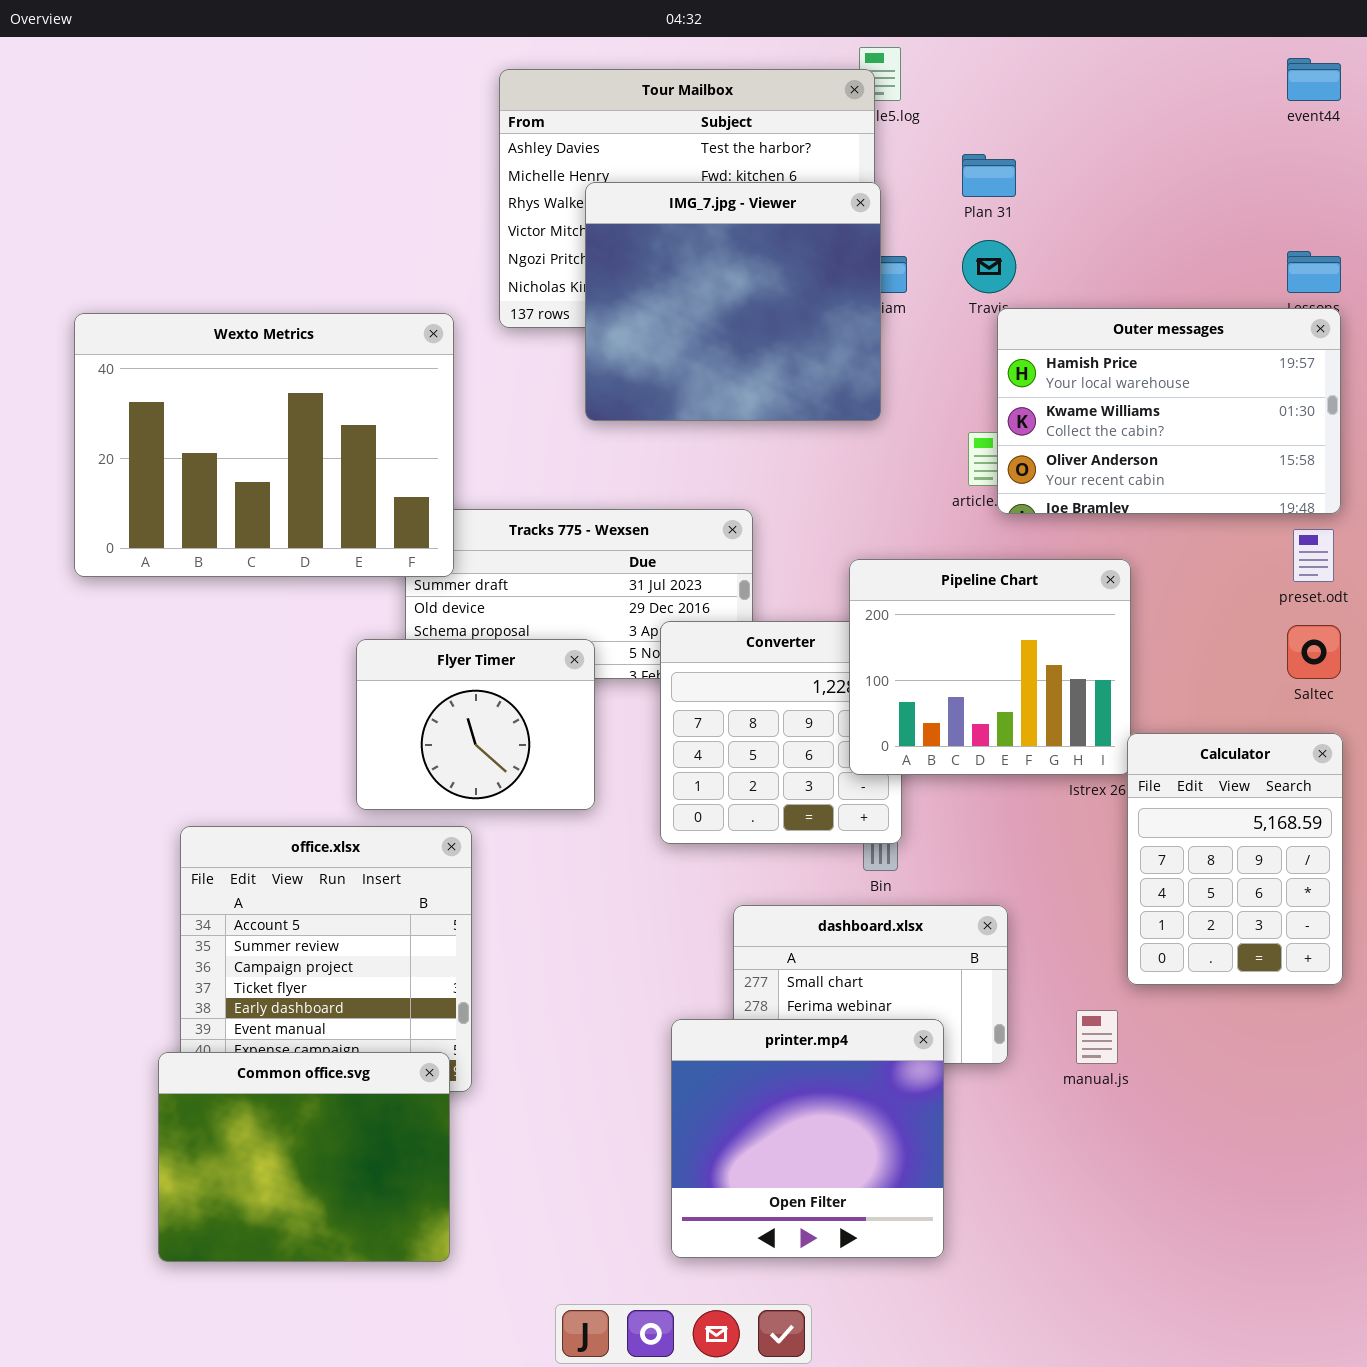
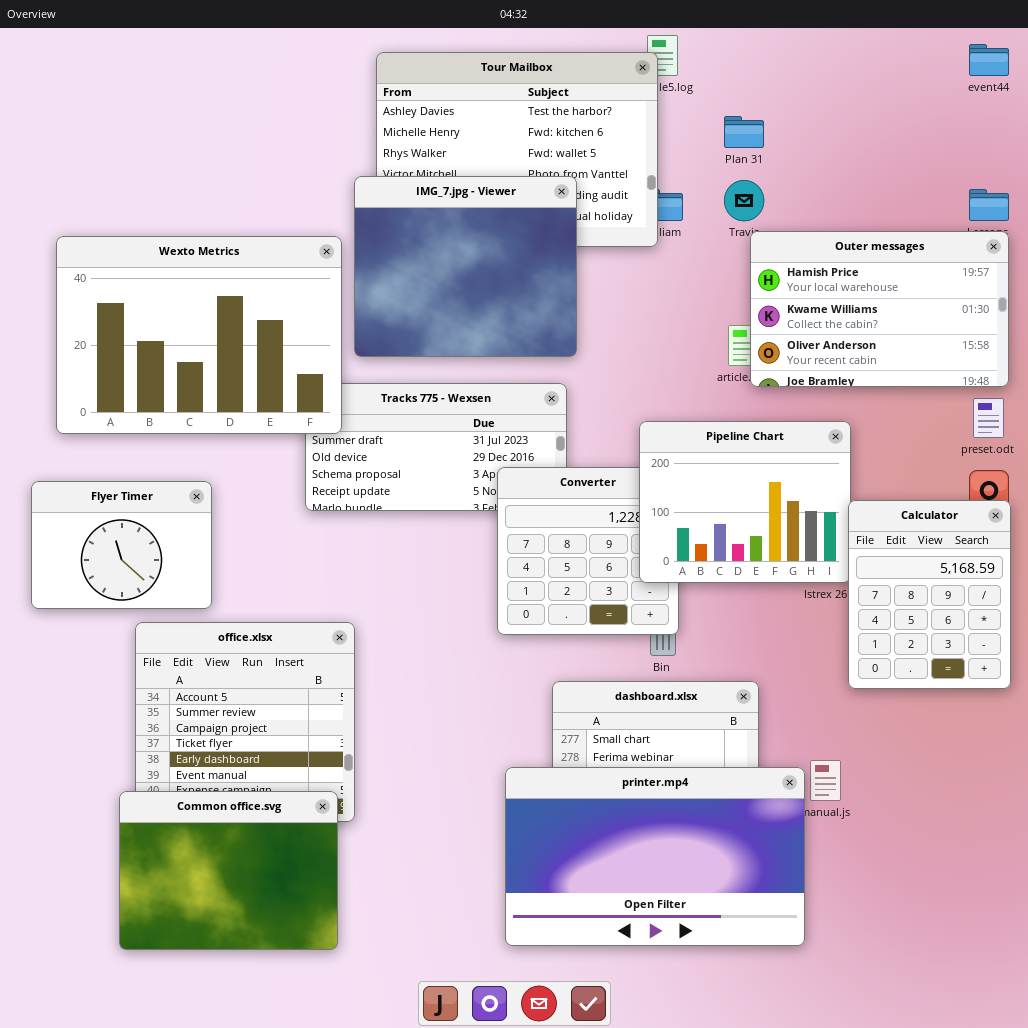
IMG_7.jpg - Viewer: [585,182,881,421] -> [354,176,577,357], moved
Flyer Timer: [356,639,595,810] -> [31,481,212,609], moved
Calculator: [1127,733,1343,985] -> [848,500,1011,689], moved
printer.mp4: [671,1019,944,1258] -> [505,767,805,946], resized

